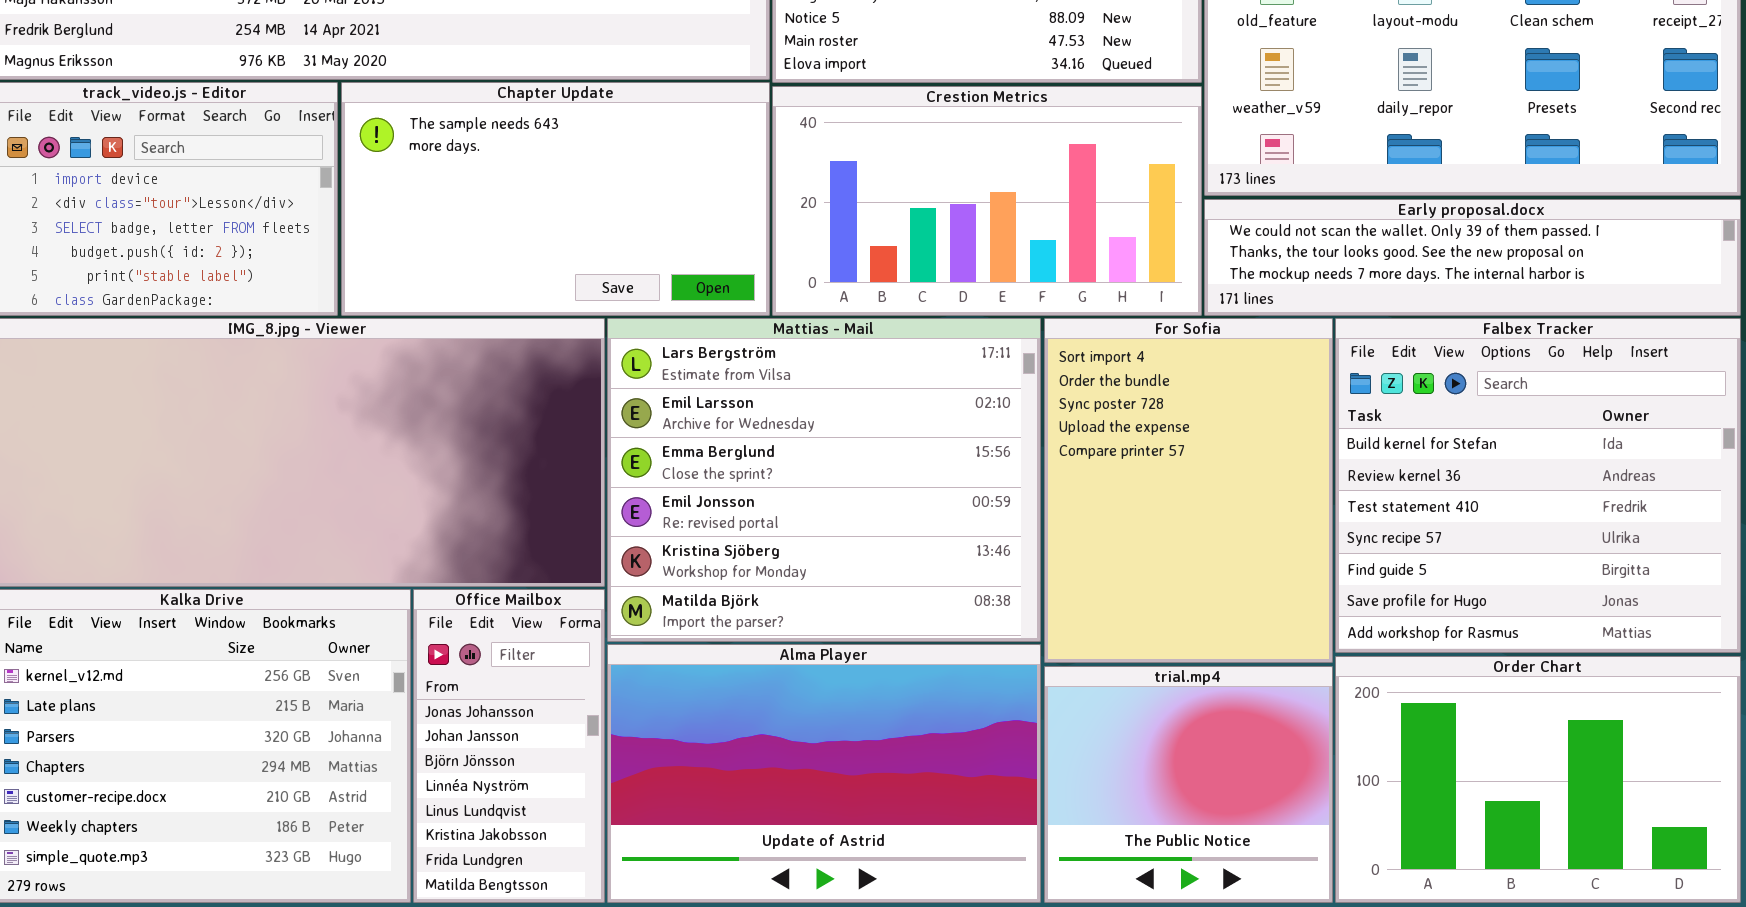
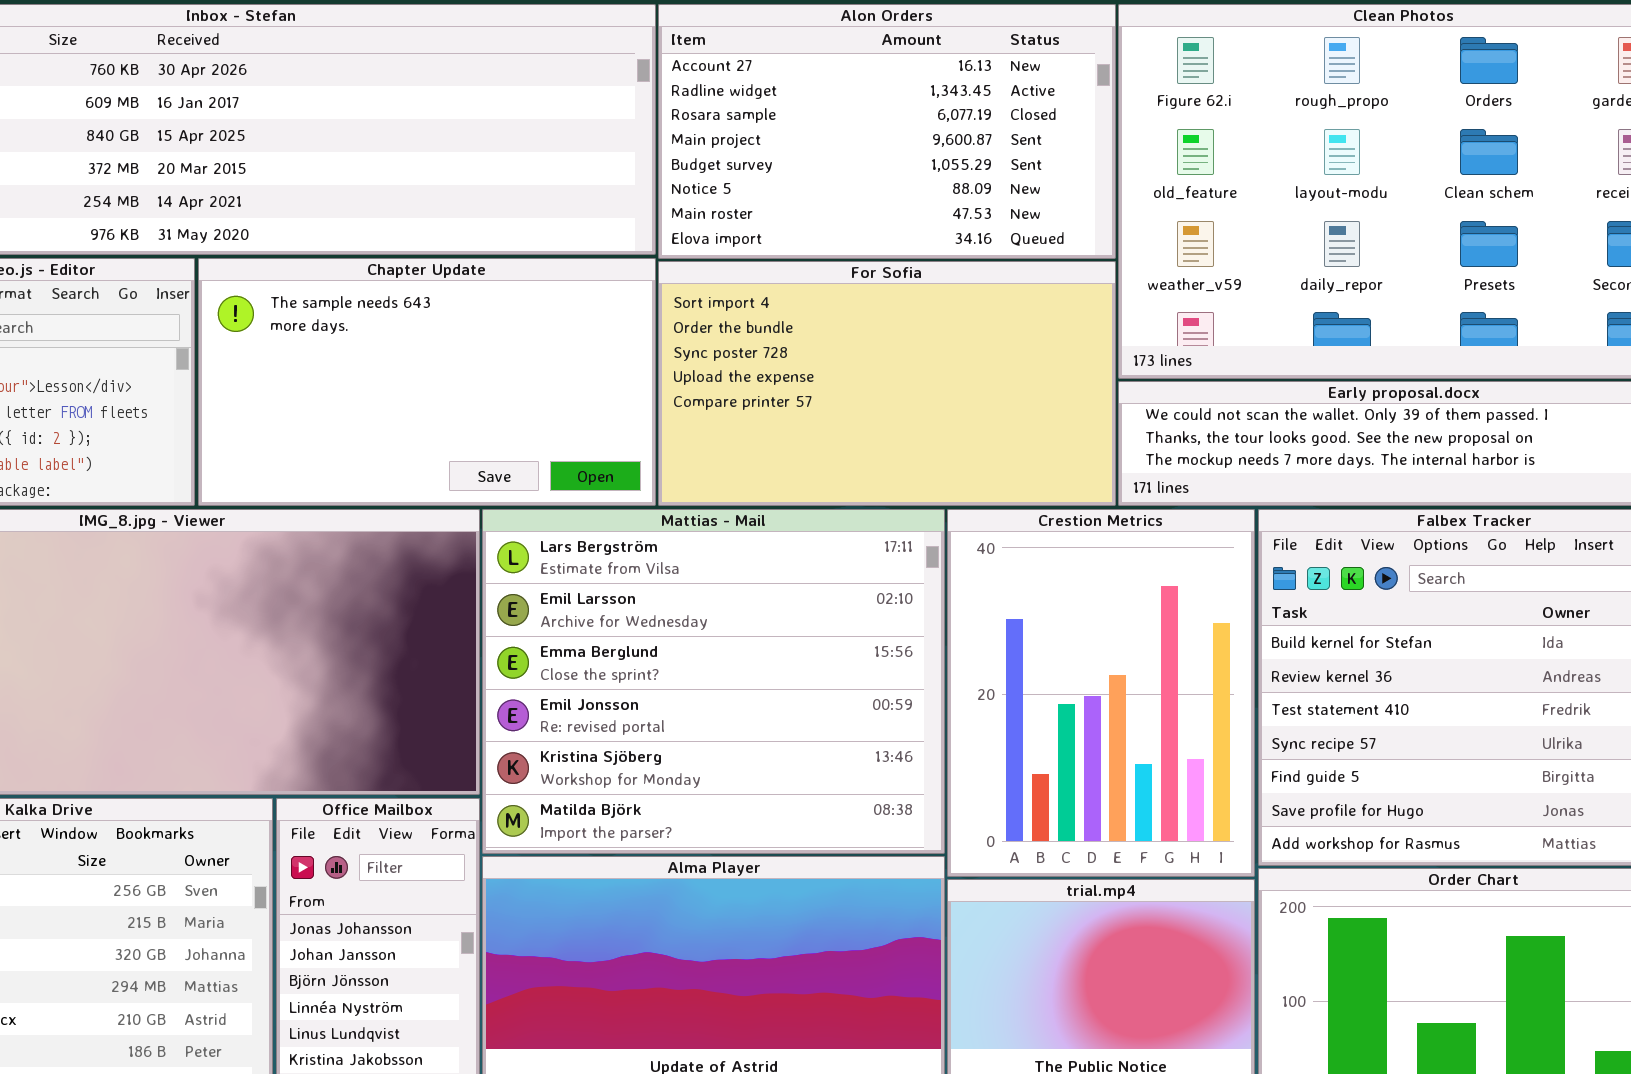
Crestion Metrics: [772,86,1202,316] -> [947,509,1255,877], moved, resized
For Sofia: [1044,318,1333,663] -> [658,261,1116,506], moved, resized

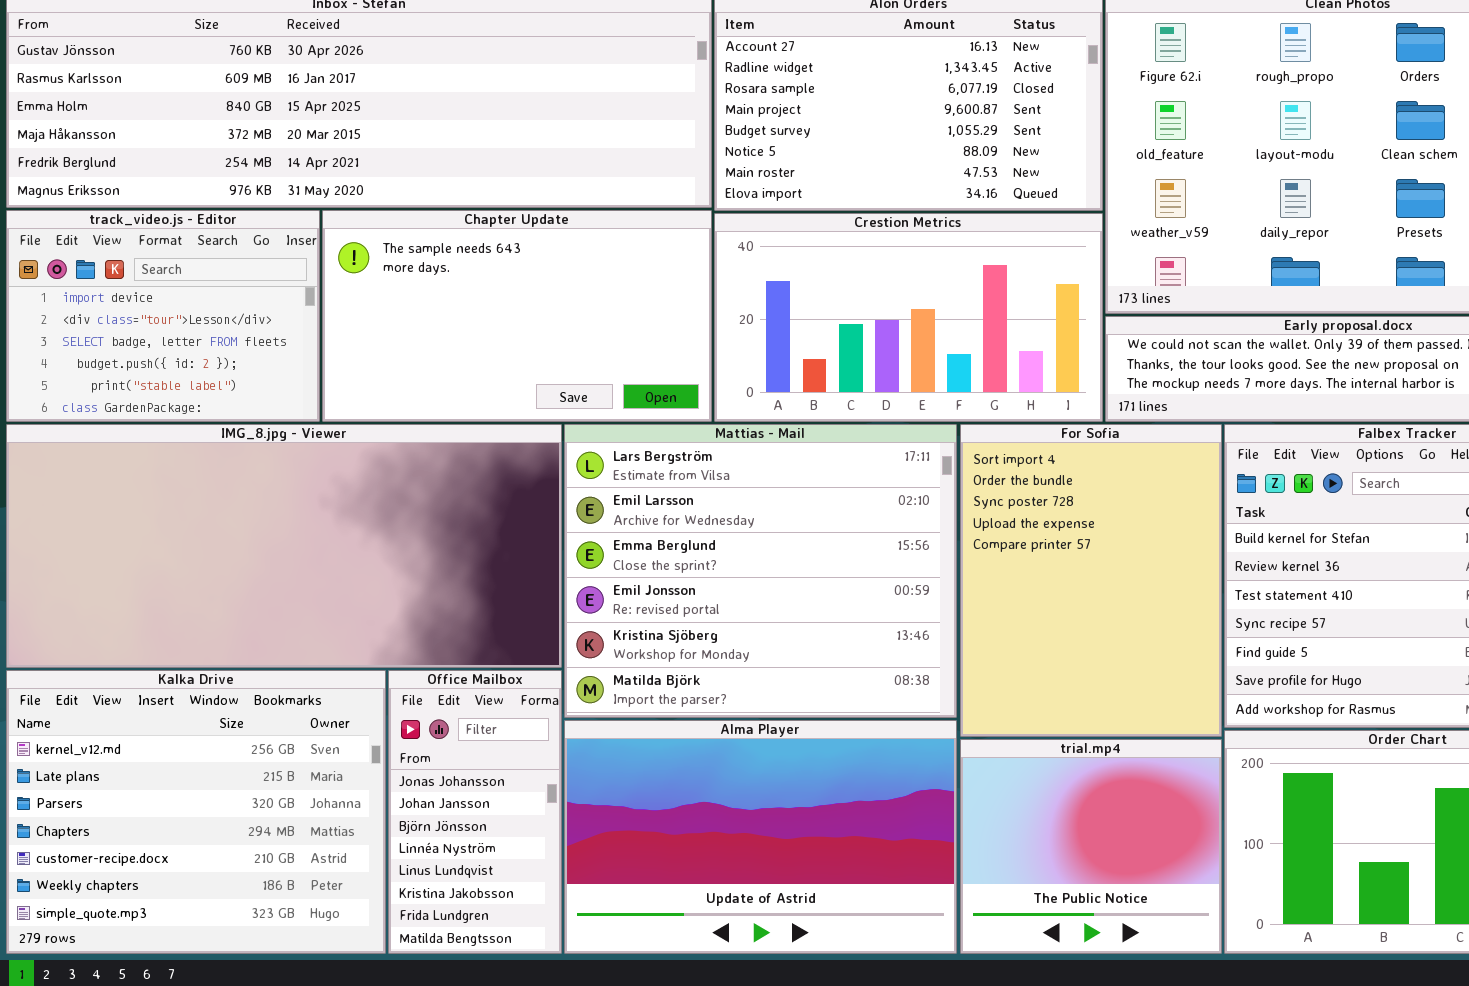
For Sofia: [658,261,1116,506] -> [960,424,1222,737], moved, resized
Crestion Metrics: [947,509,1255,877] -> [714,213,1103,422], moved, resized

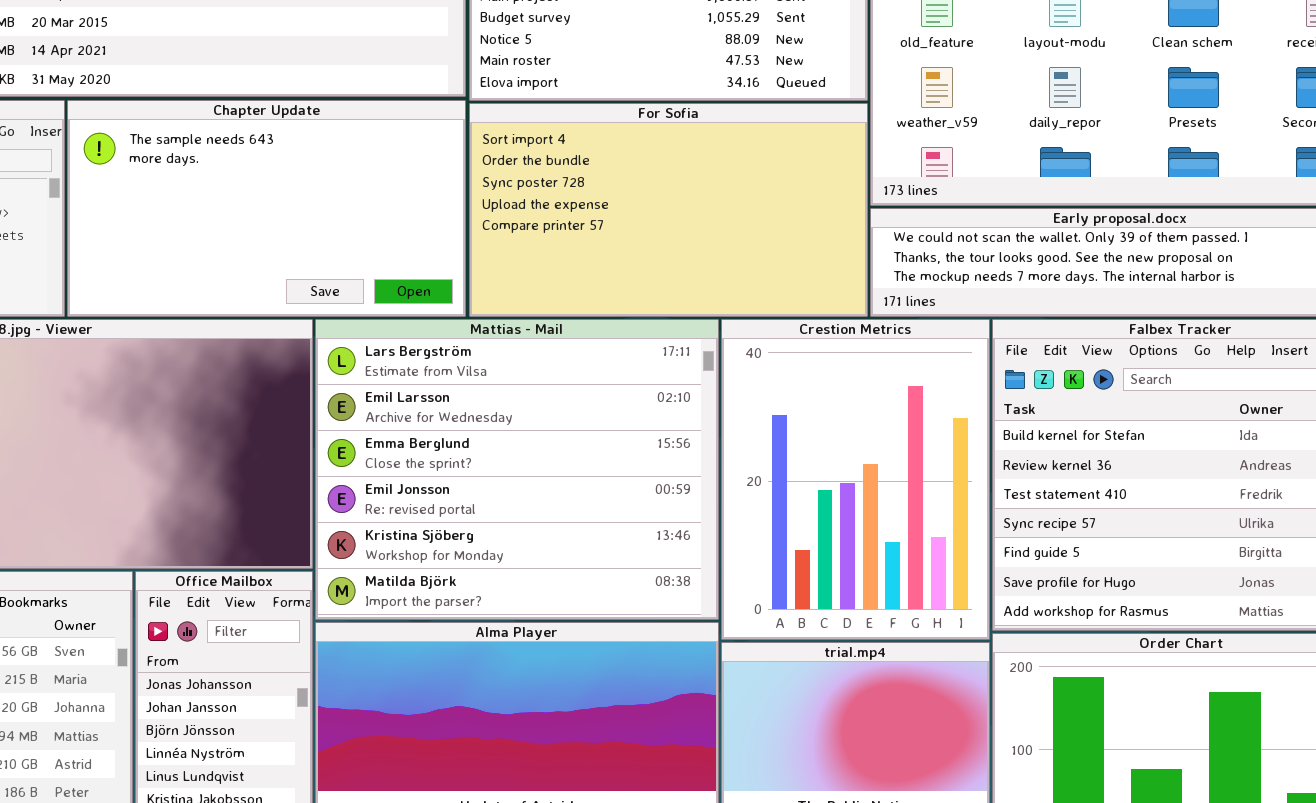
Crestion Metrics: [714,213,1103,422] -> [721,319,990,640], moved, resized
For Sofia: [960,424,1222,737] -> [469,103,868,317], moved, resized

